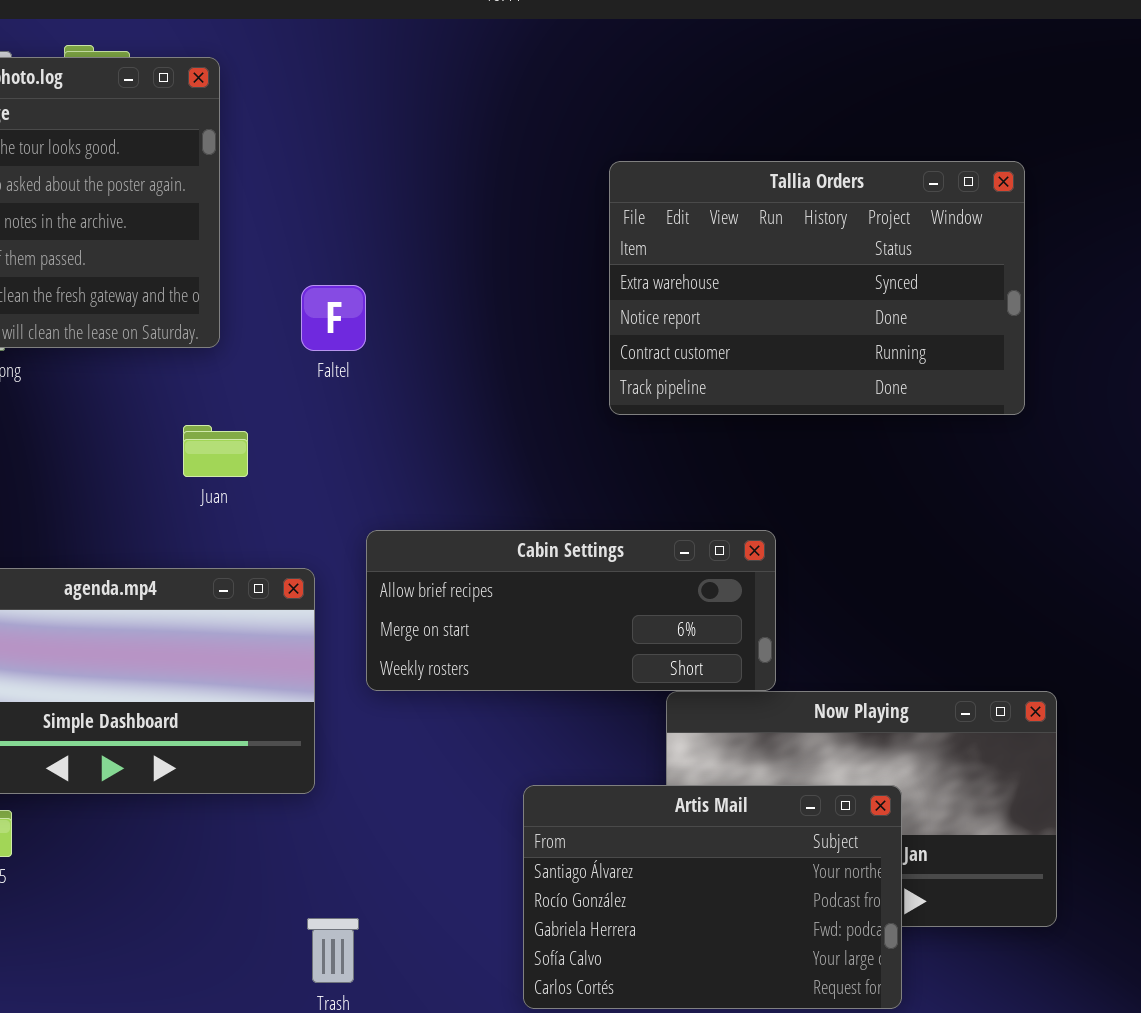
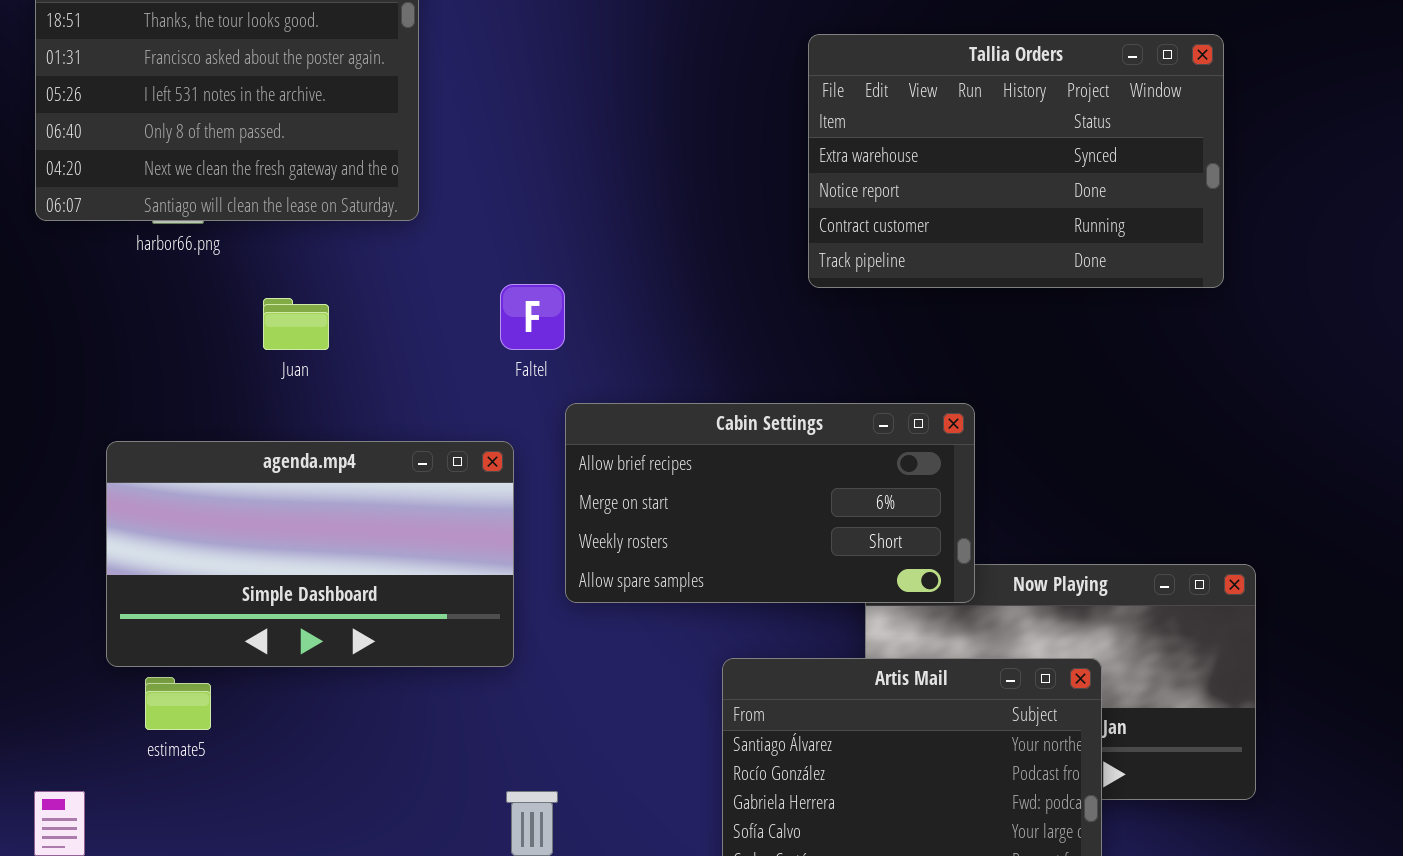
Faltel: [301,285,366,351] -> [500,284,565,350], moved
Juan: [183,425,248,477] -> [263,298,329,350], moved
Cabin Settings: [366,530,776,691] -> [565,403,975,603], resized

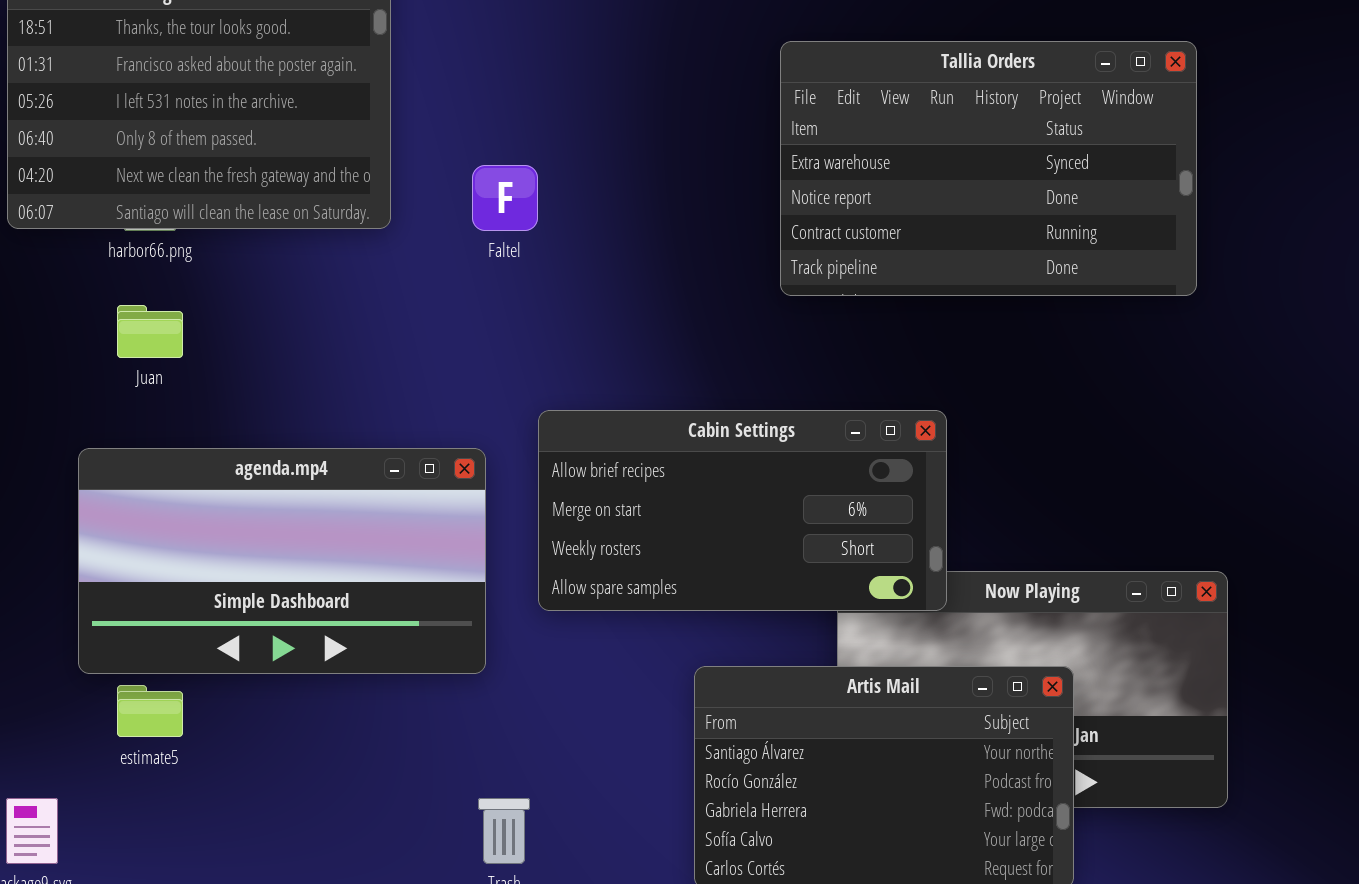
Faltel: [500,284,565,350] -> [472,165,538,231], moved
Juan: [263,298,329,350] -> [117,305,183,358], moved

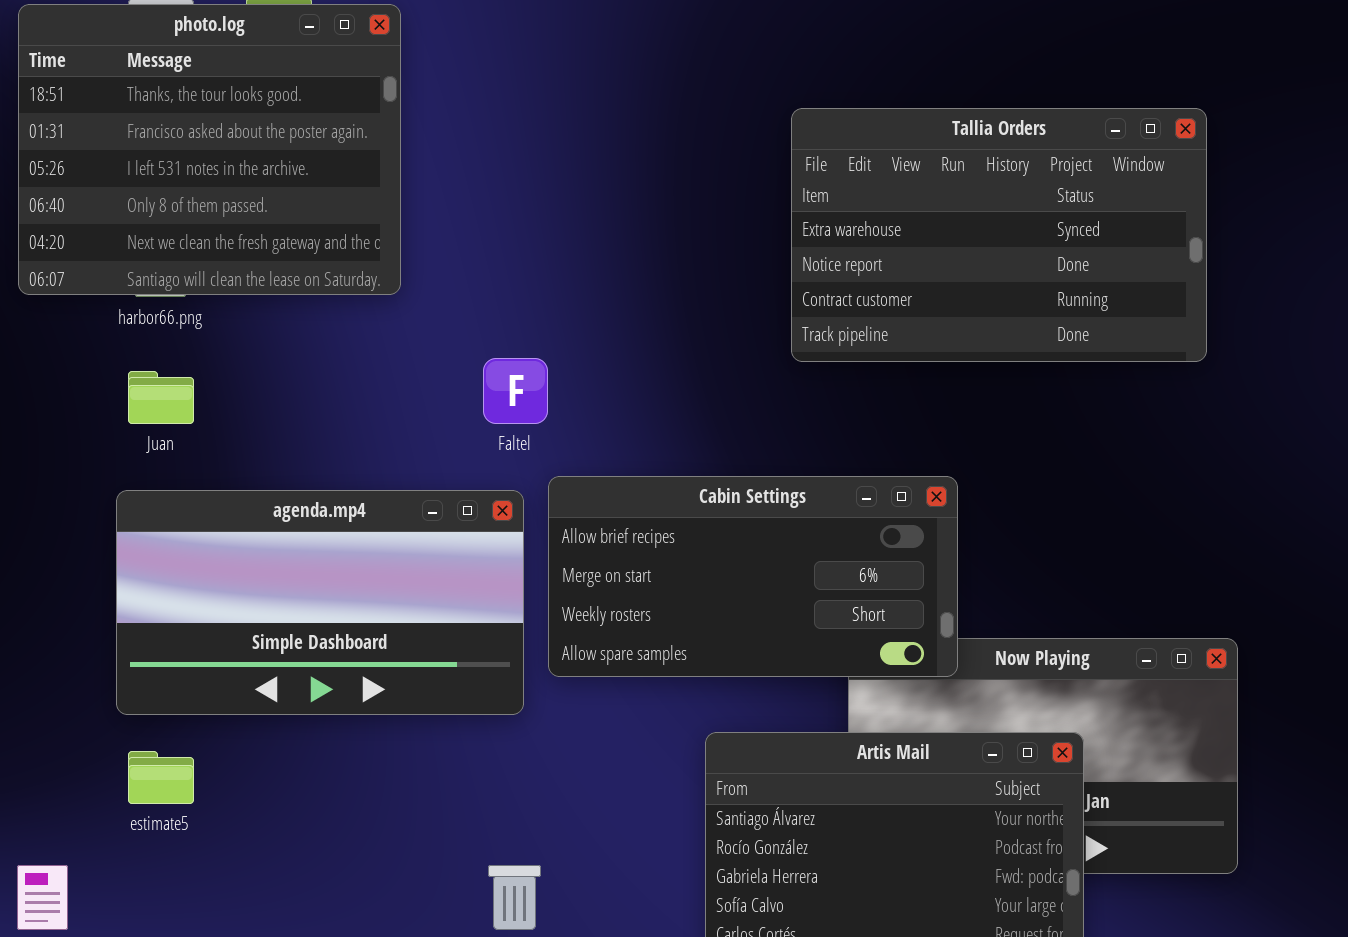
Faltel: [472,165,538,231] -> [483,358,548,424], moved
agenda.mp4: [78,448,486,674] -> [116,490,524,715], moved

